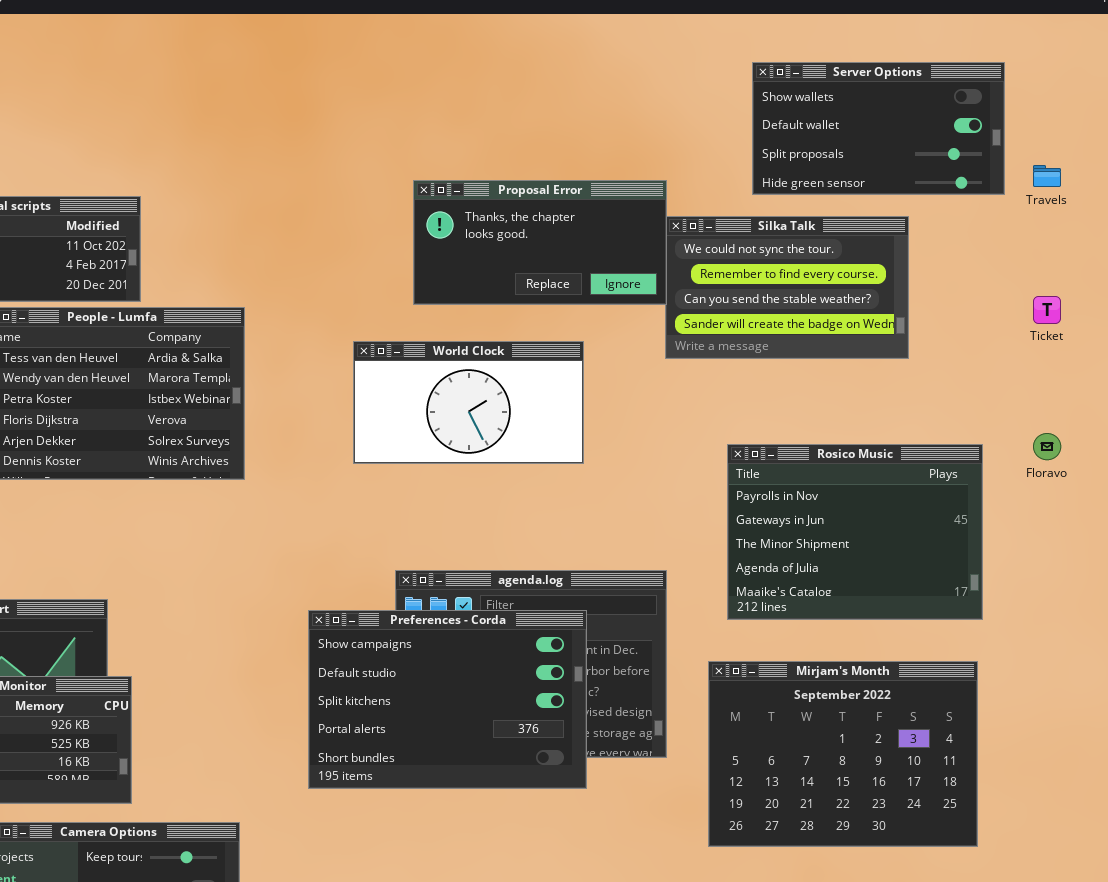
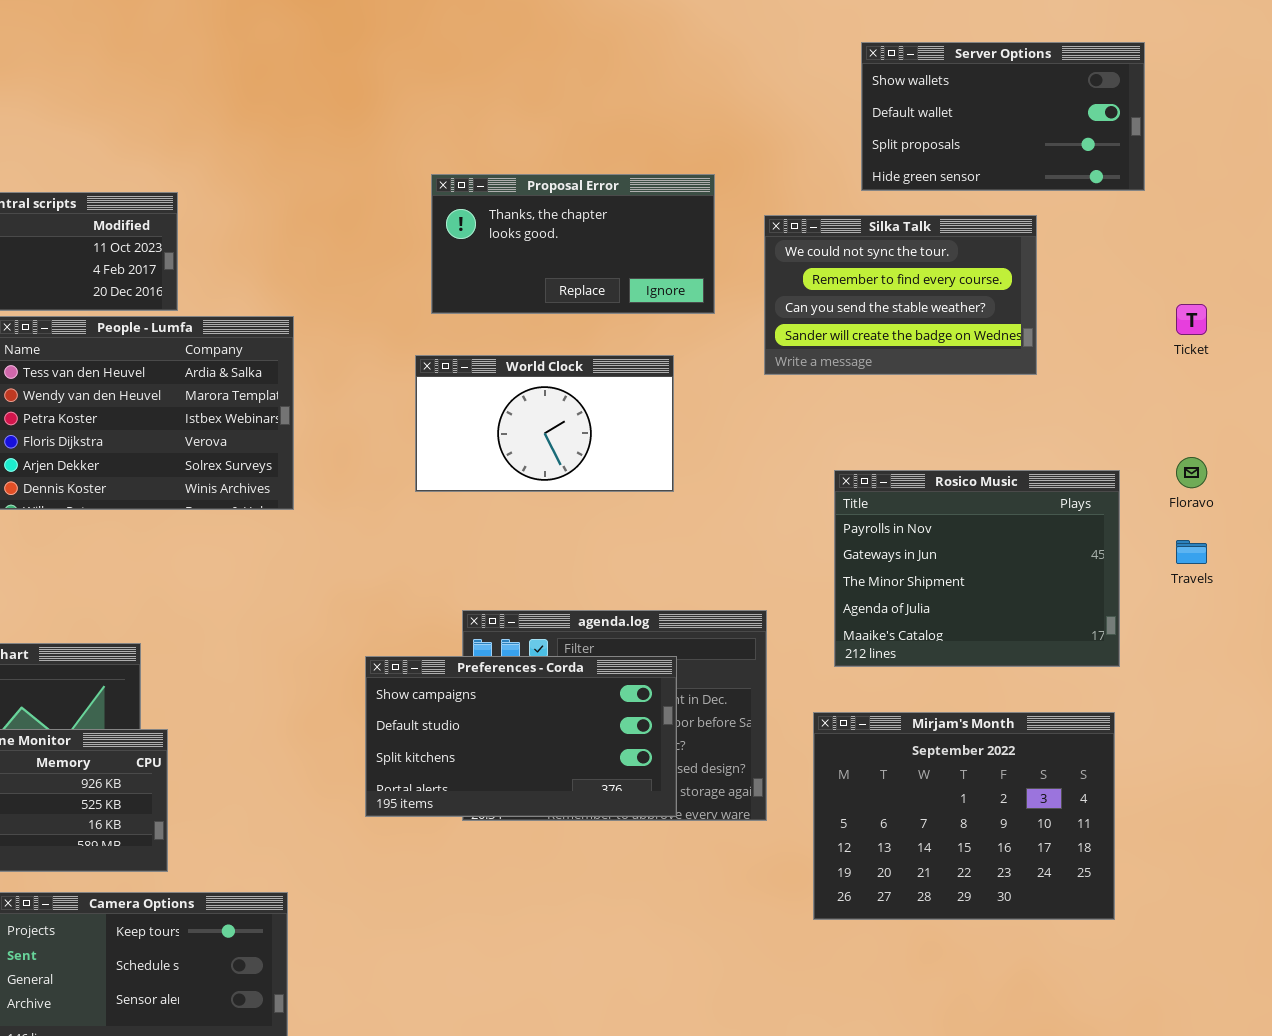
Travels: [1033,165,1061,187] -> [1176,540,1207,564], moved
Proposal Error: [413,180,667,305] -> [431,174,715,314], moved
Preferences - Corda: [308,610,587,789] -> [365,656,677,817], resized

